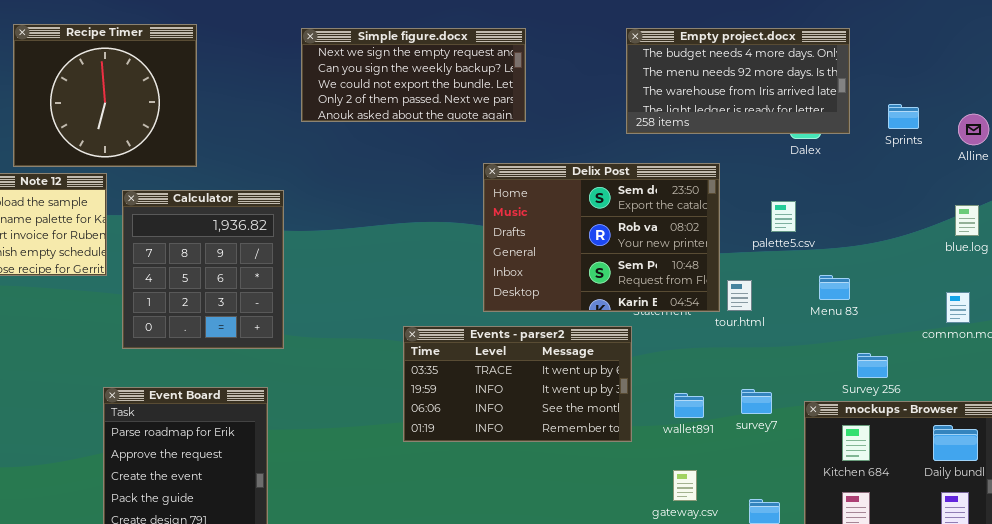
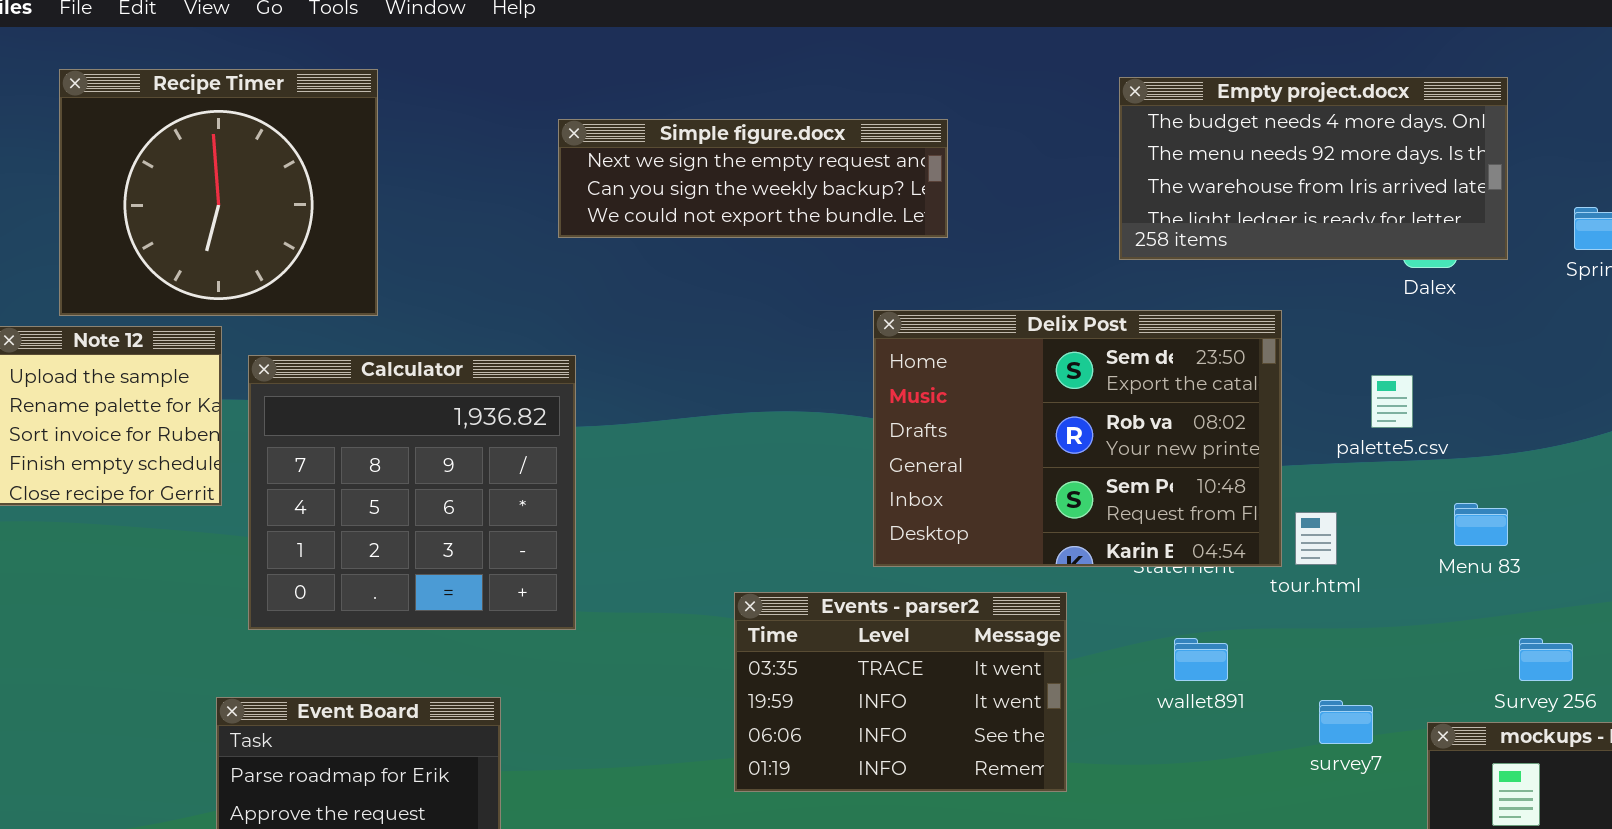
Simple figure.docx: [301,28,526,122] -> [558,119,948,238], resized
Calculator: [122,190,284,349] -> [248,355,576,630], resized
Events - parser2: [403,326,632,442] -> [734,592,1067,792], resized
wallet891: [674,393,704,418] -> [1174,638,1228,681], moved

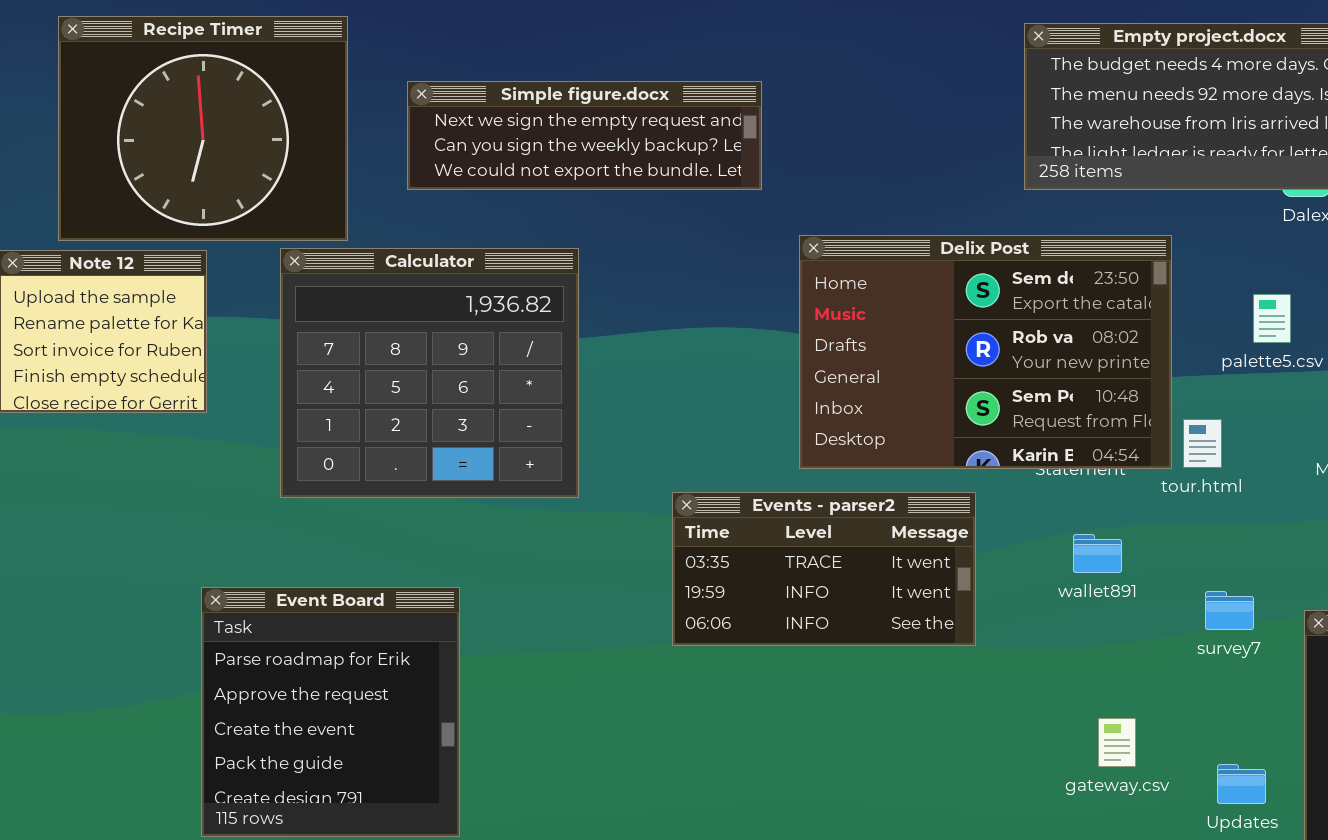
Simple figure.docx: [558,119,948,238] -> [407,81,762,190], moved
Calculator: [248,355,576,630] -> [280,248,579,498], moved
Events - parser2: [734,592,1067,792] -> [672,492,976,646], resized

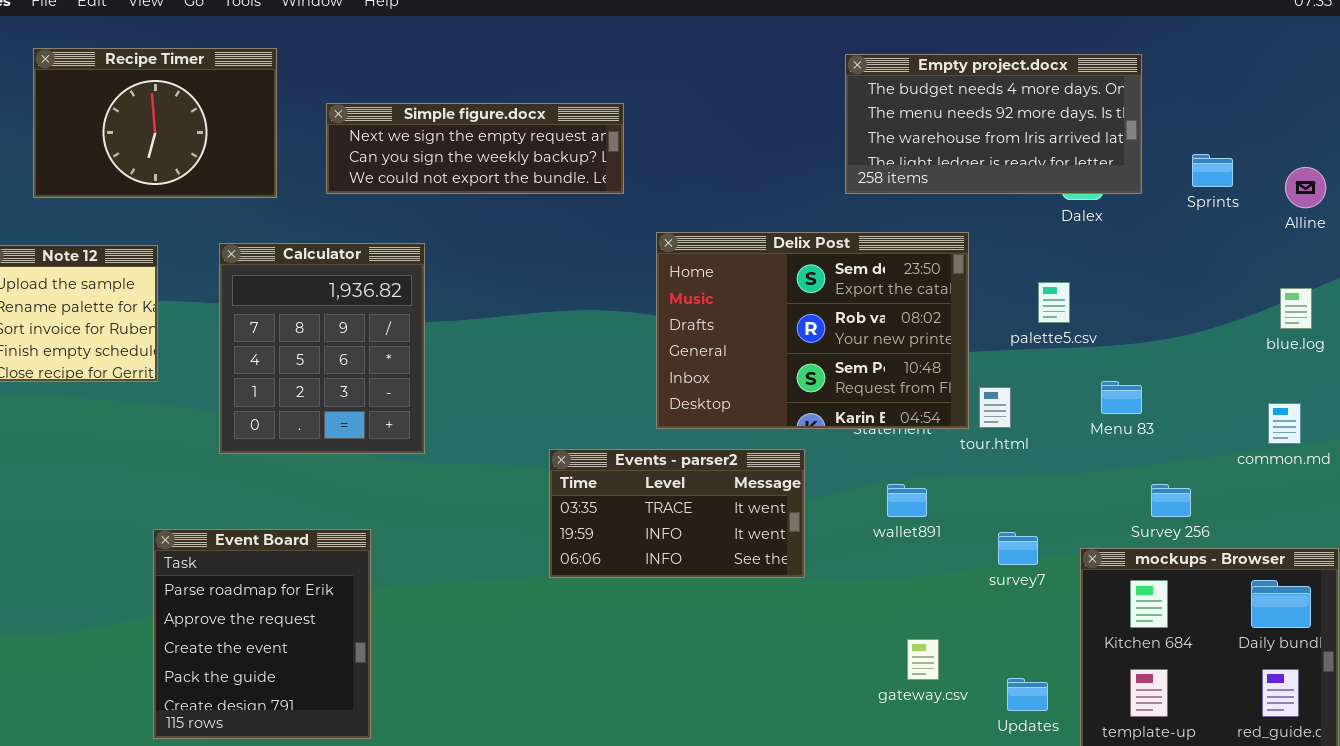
Recipe Timer: [58,16,348,241] -> [33,48,277,198], resized
Calculator: [280,248,579,498] -> [219,243,425,454], resized

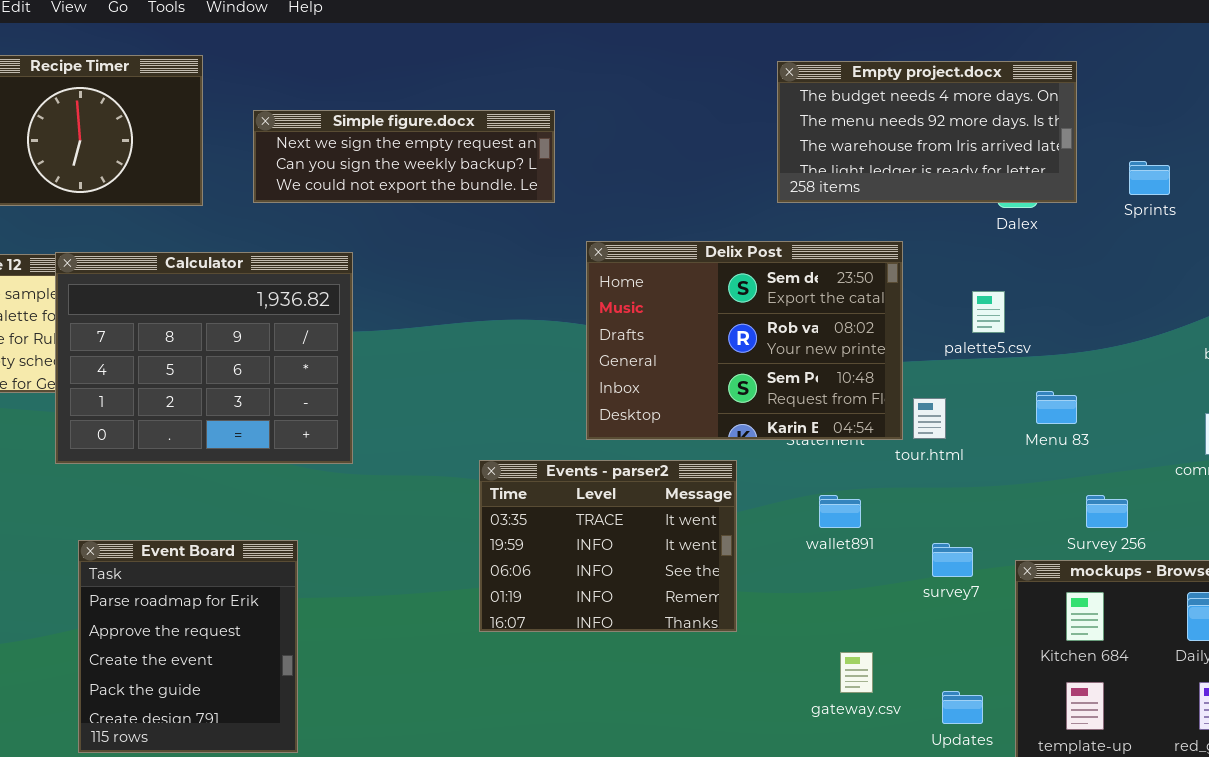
Calculator: [219,243,425,454] -> [55,252,353,464], resized
Events - parser2: [549,449,805,578] -> [479,460,737,632], resized

